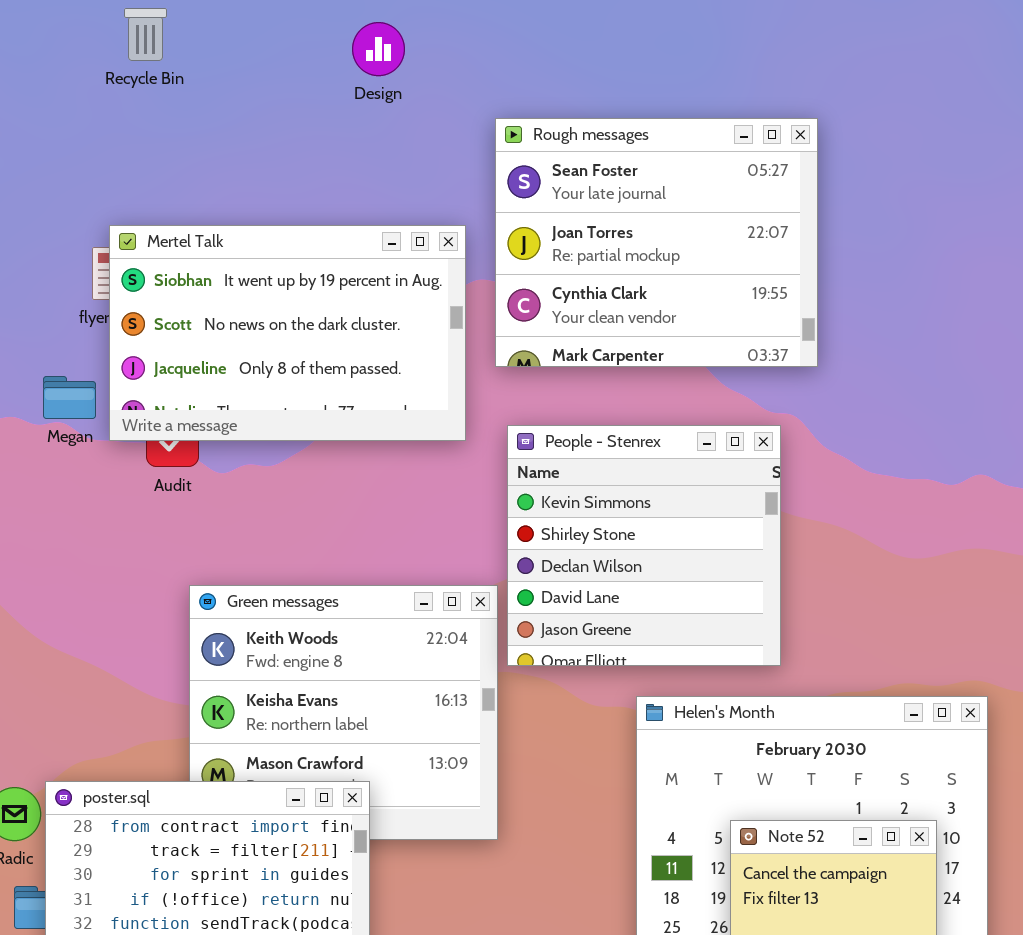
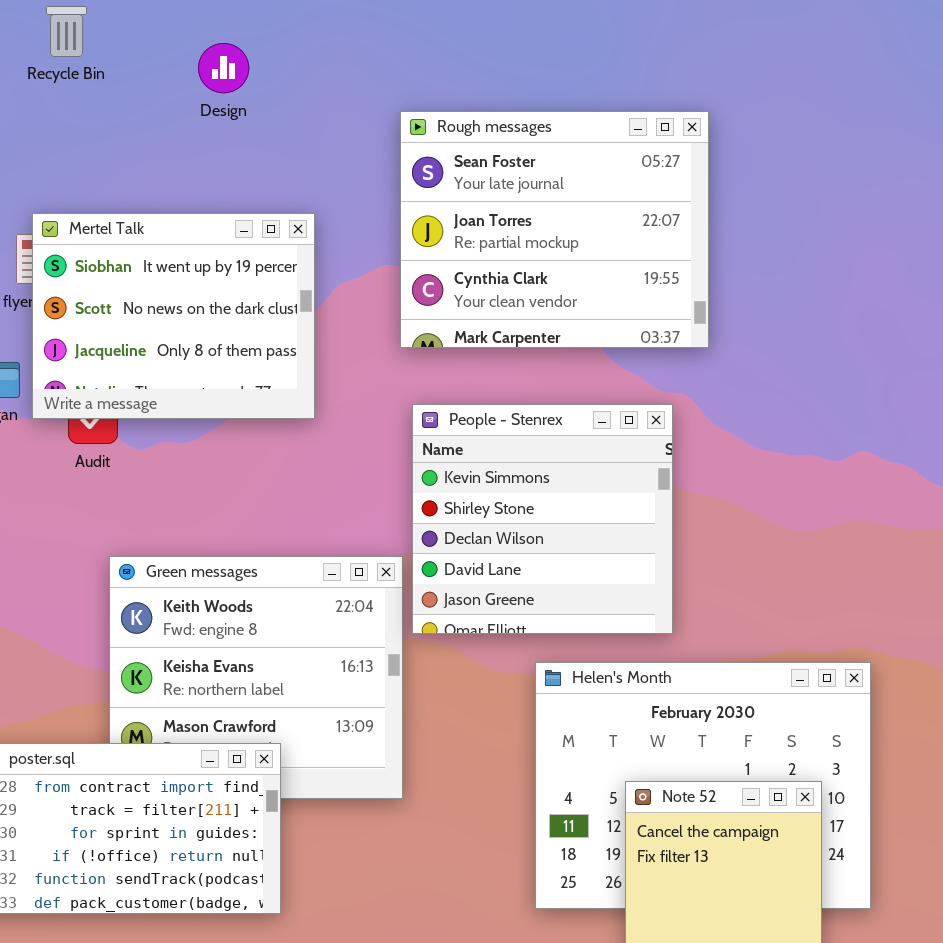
Design: [352,22,405,76] -> [198,43,249,93], moved
Mertel Talk: [109,225,466,441] -> [32,213,315,419], resized

